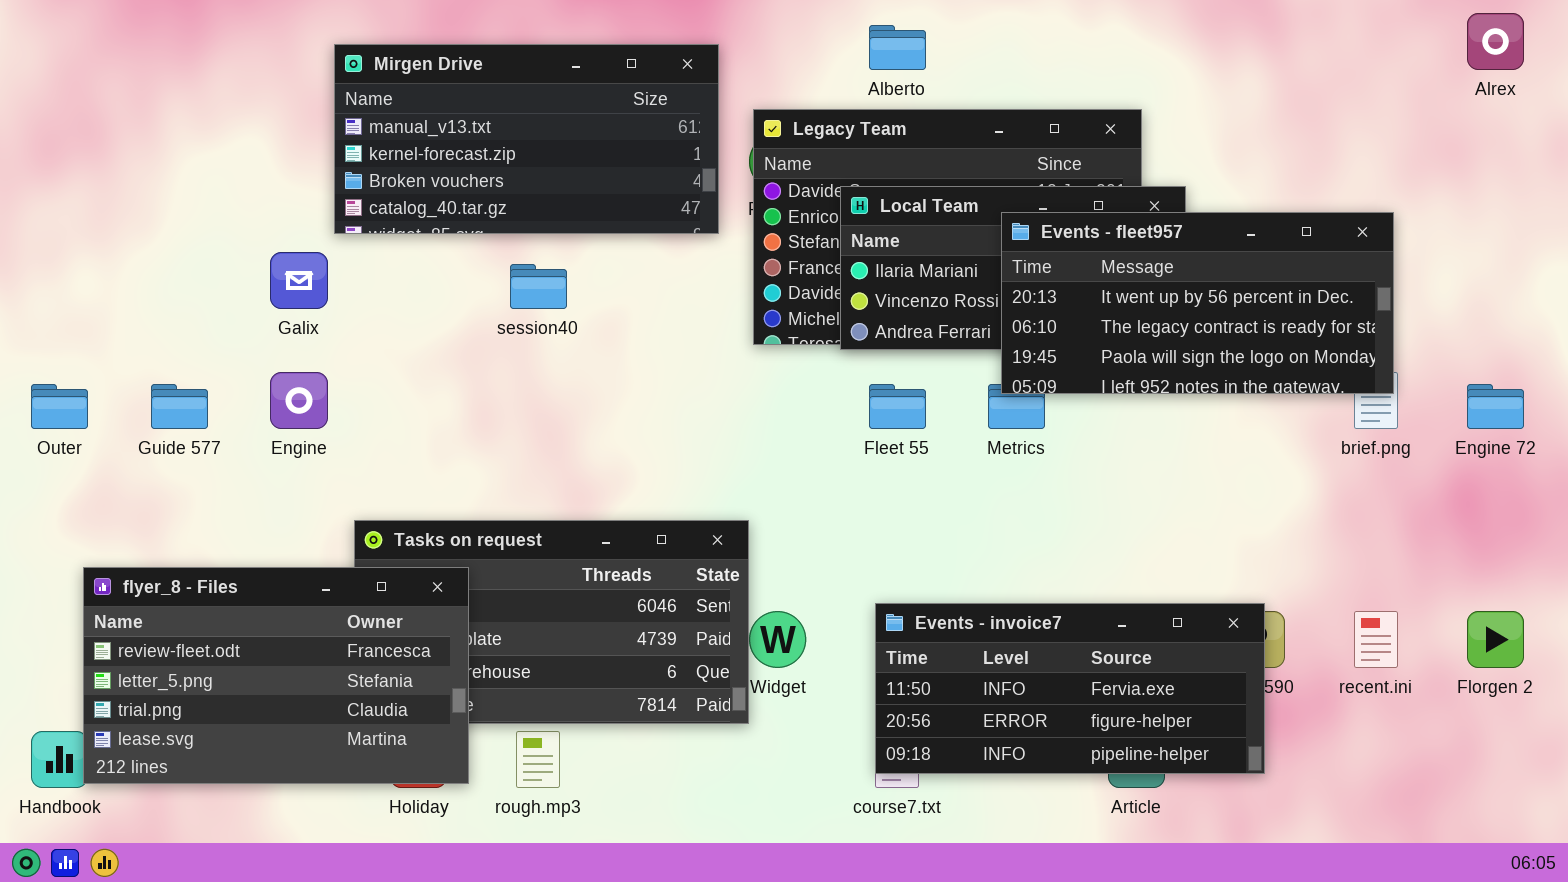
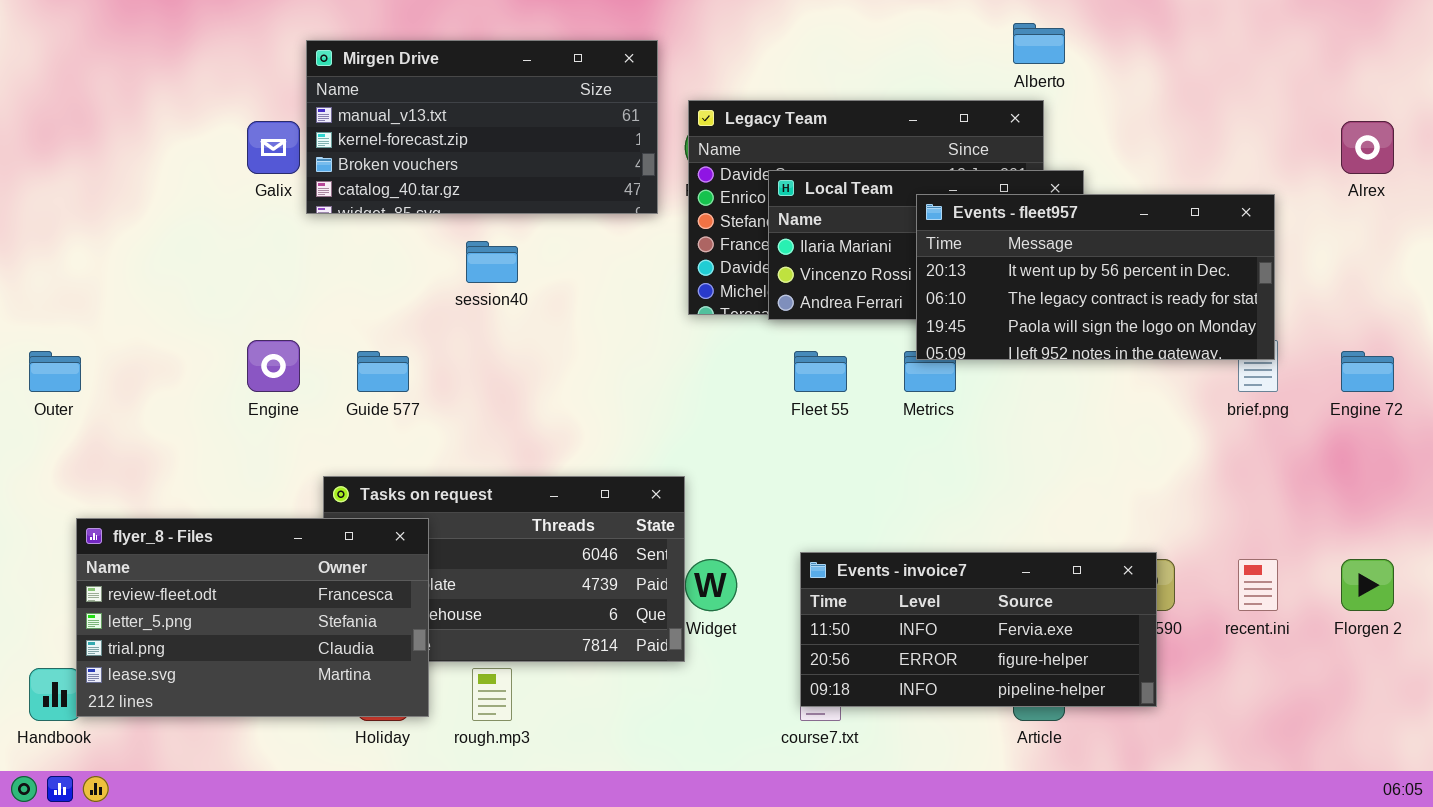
Alrex: [1467,13,1524,70] -> [1341,121,1394,174], moved
Alberto: [869,25,926,70] -> [1013,23,1065,64], moved
Galix: [270,252,328,309] -> [247,121,300,174], moved
Guide 577: [151,384,208,429] -> [357,351,409,392], moved

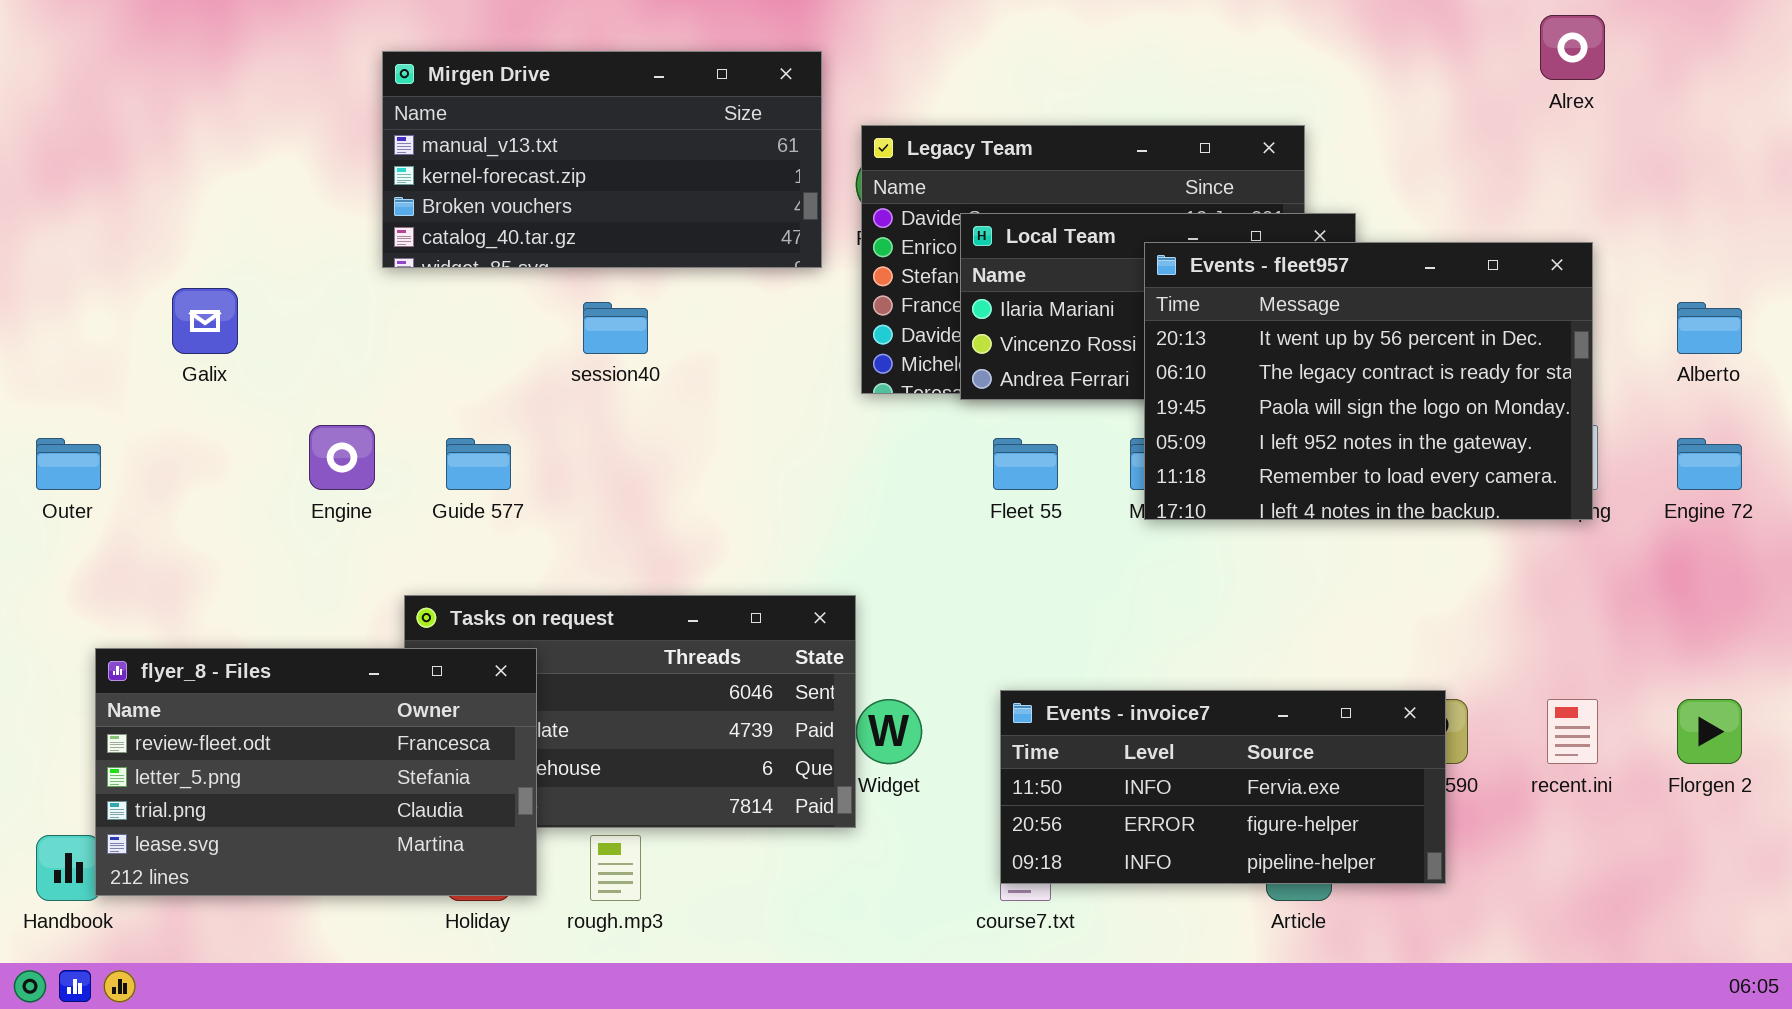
Alberto: [1013,23,1065,64] -> [1677,302,1742,354], moved
Galix: [247,121,300,174] -> [172,288,238,354], moved
Alrex: [1341,121,1394,174] -> [1540,15,1605,80], moved
Events - fleet957: [916,194,1275,360] -> [1144,242,1593,520], resized

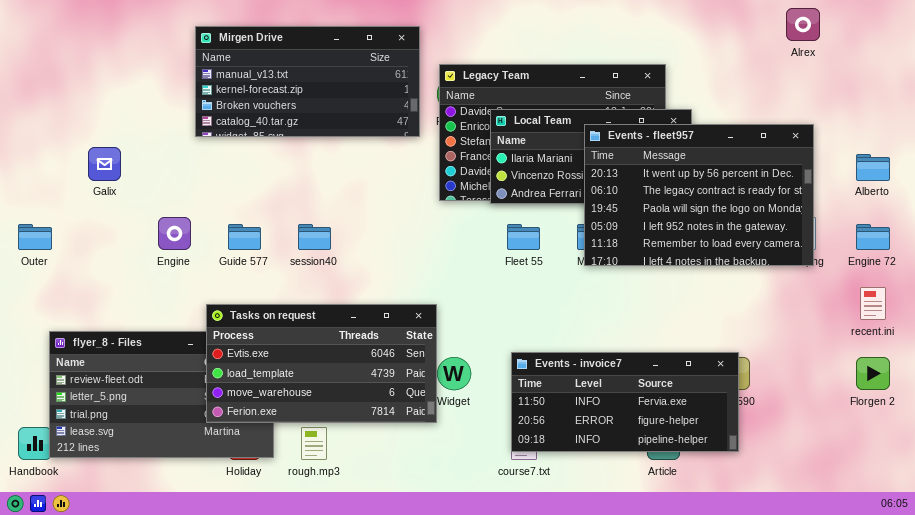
session40: [583,302,648,354] -> [298,224,331,250], moved
Tasks on request: [404,595,856,828] -> [206,304,437,423], raised
recent.ini: [1547,699,1598,764] -> [860,287,886,320], moved

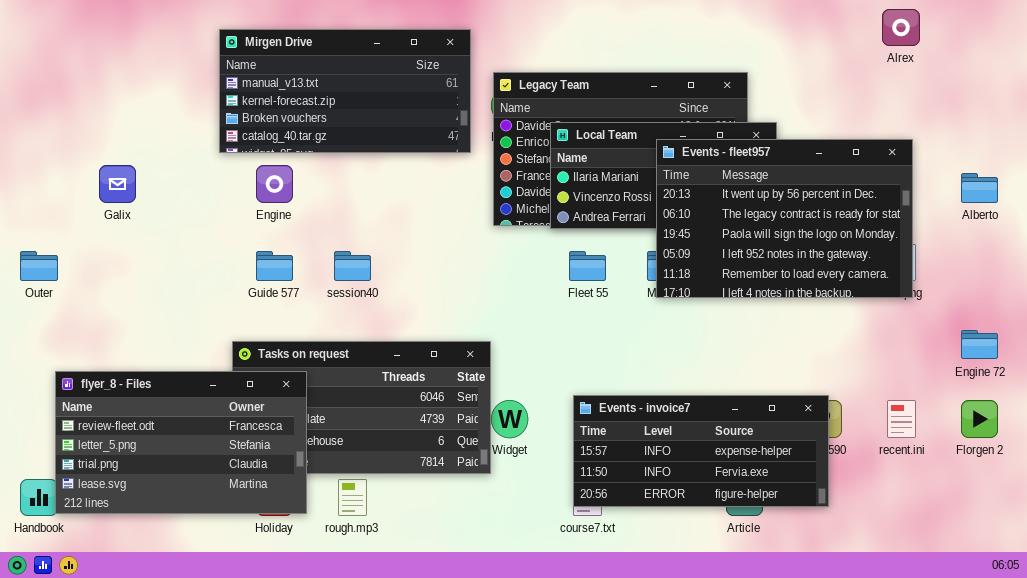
Engine: [158,217,191,250] -> [256,165,293,203], moved
Engine 72: [856,224,890,250] -> [961,330,998,359], moved
recent.ini: [860,287,886,320] -> [887,400,916,438], moved
flyer_8 - Files: [49,331,274,458] -> [55,371,307,514], raised
Events - invoice7: [511,352,739,452] -> [573,395,829,507], scrolled up 1 row

